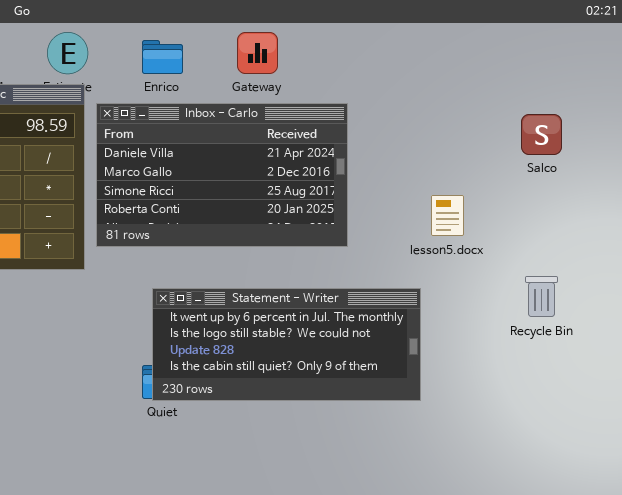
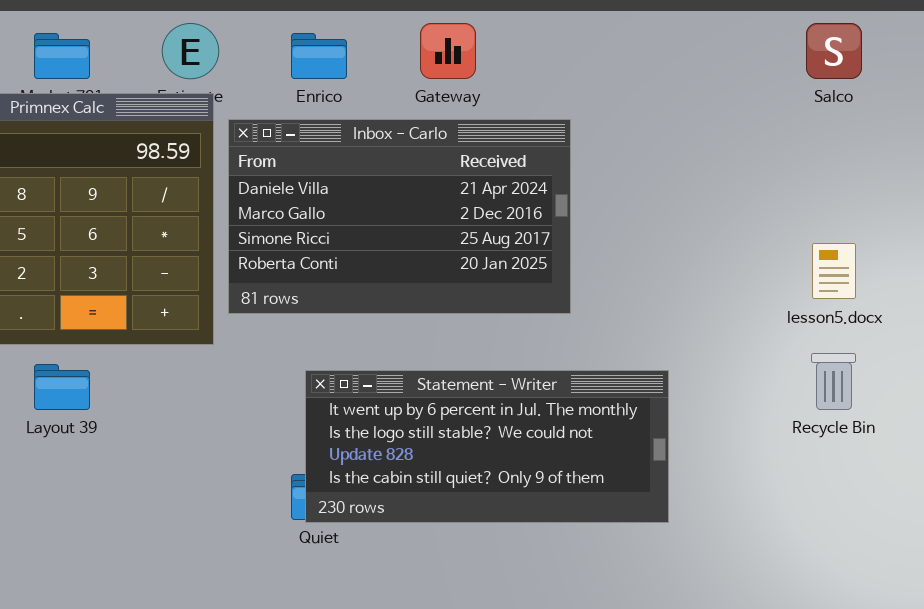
Salco: [521,114,562,155] -> [806,23,862,79], moved
lesson5.docx: [431,195,464,236] -> [812,243,856,299], moved

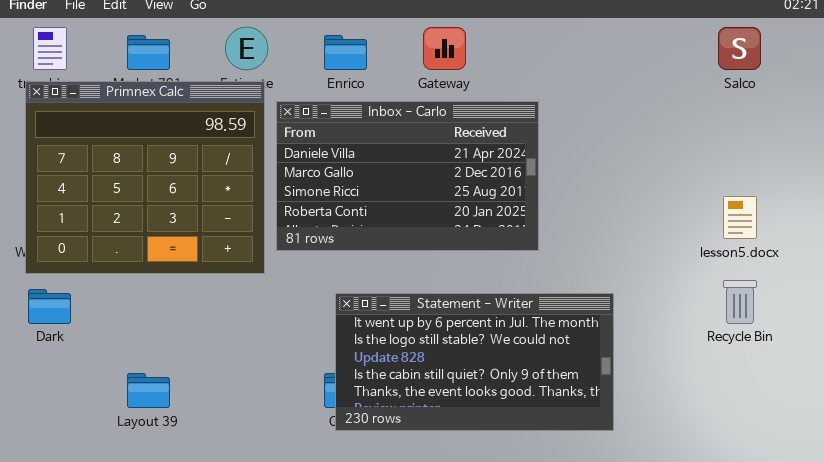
Layout 39: [34,364,90,410] -> [127,373,170,408], moved
Statement - Writer: [305,370,669,523] -> [335,293,614,431], resized

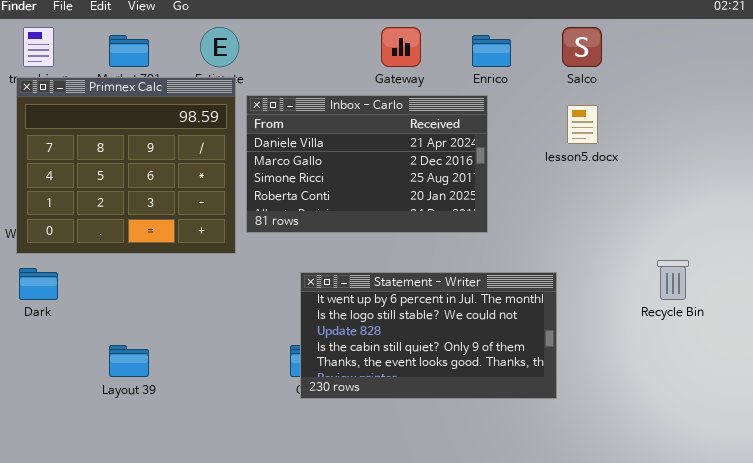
Salco: [718,27,761,70] -> [562,27,602,67], moved
Enrico: [324,35,367,70] -> [472,35,511,67], moved
lesson5.docx: [723,196,757,239] -> [567,105,598,144], moved

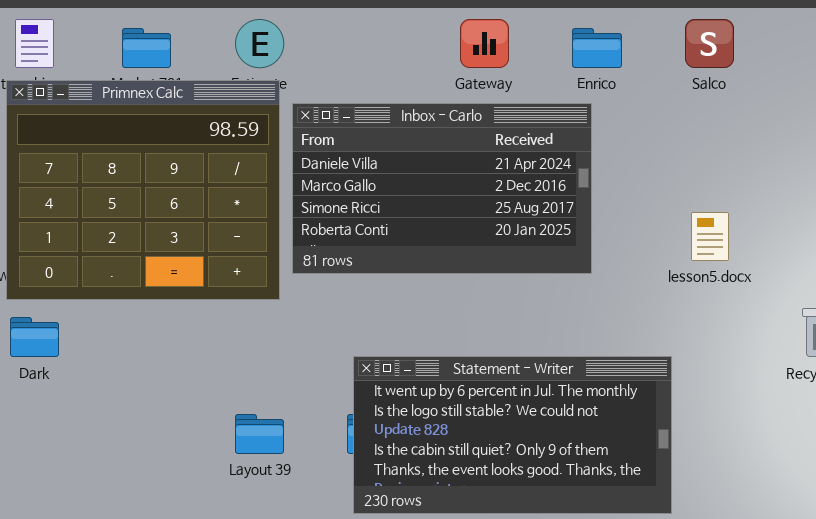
lesson5.docx: [567,105,598,144] -> [691,212,729,261], moved
Statement - Writer: [300,272,557,399] -> [353,356,672,514], moved
Layout 39: [109,345,149,377] -> [235,414,284,454], moved

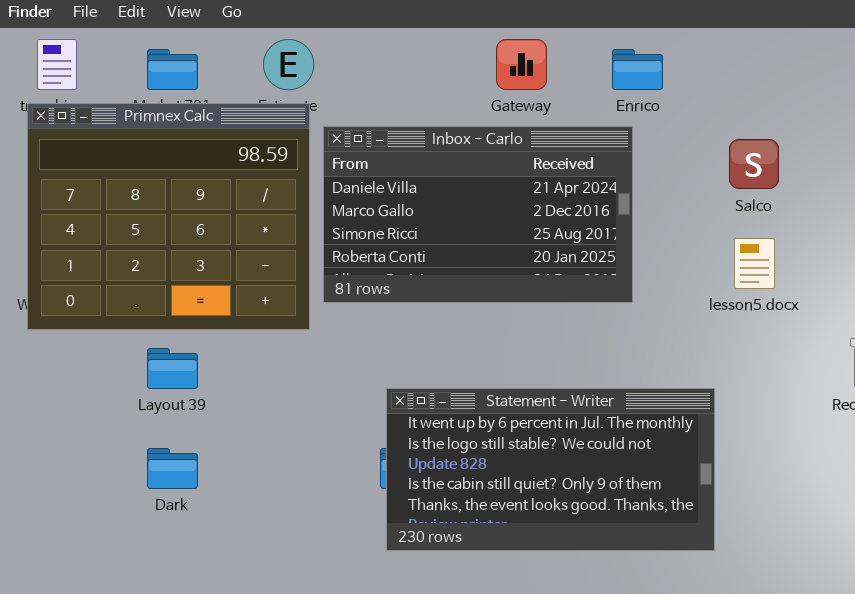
Salco: [685,19,734,68] -> [729,139,779,189], moved
Dark: [10,317,59,357] -> [147,448,198,489], moved
Layout 39: [235,414,284,454] -> [147,348,198,389], moved

